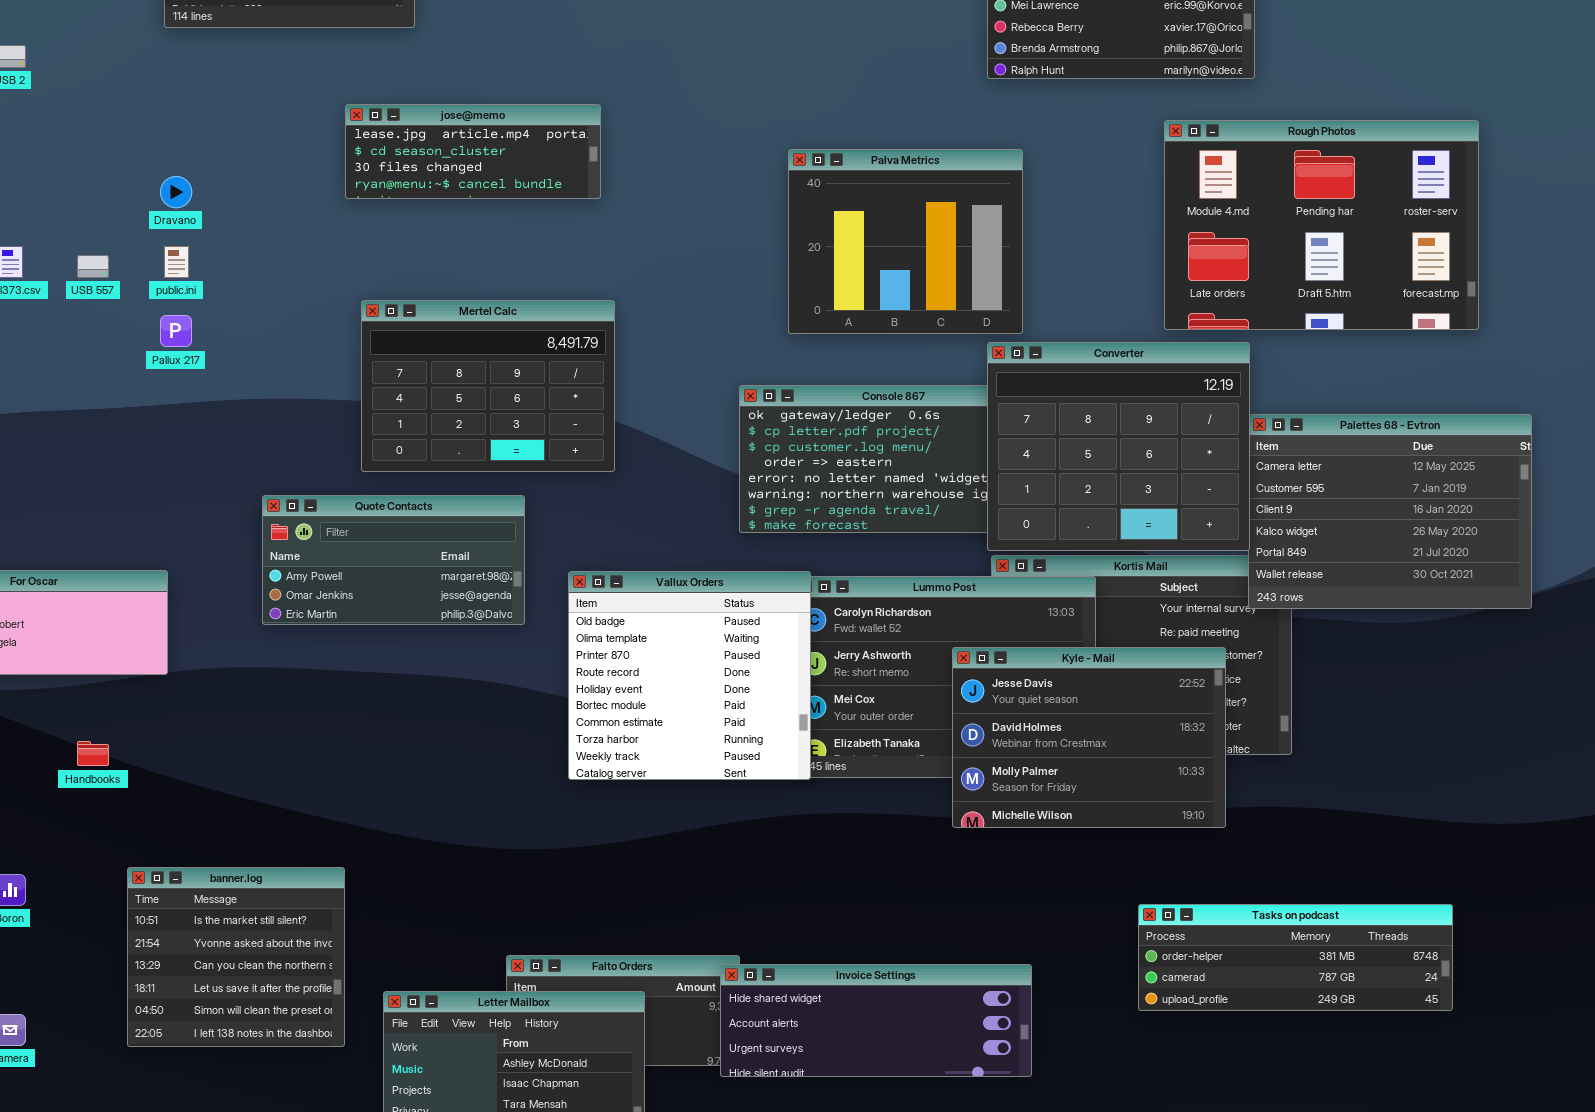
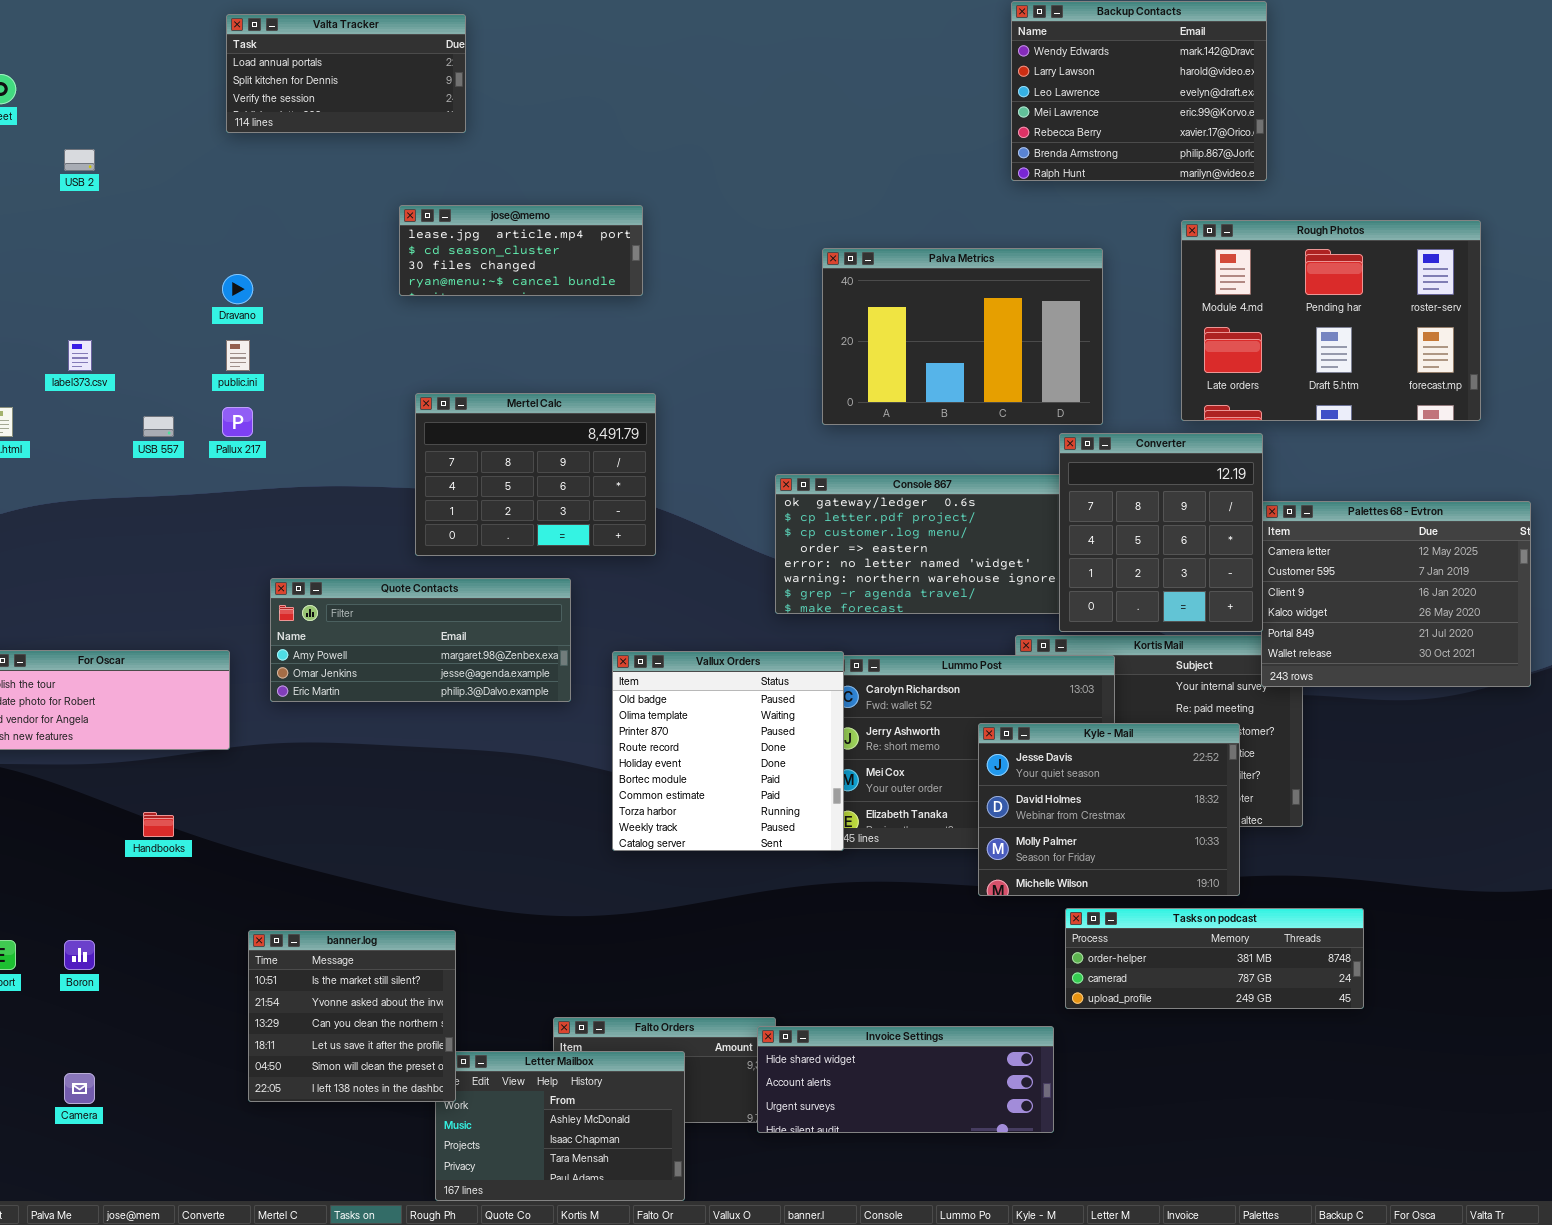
Palva Metrics: [788,149,1023,334] -> [822,248,1103,425], resized
USB 557: [77,255,109,278] -> [143,416,174,437], moved
Converter: [987,342,1250,551] -> [1059,433,1263,632], resized
Quote Contacts: [262,495,525,625] -> [270,578,571,702], resized
banner.log: [127,867,345,1047] -> [248,930,456,1102], moved
Tasks on podcast: [1138,904,1453,1011] -> [1065,908,1364,1009], moved

